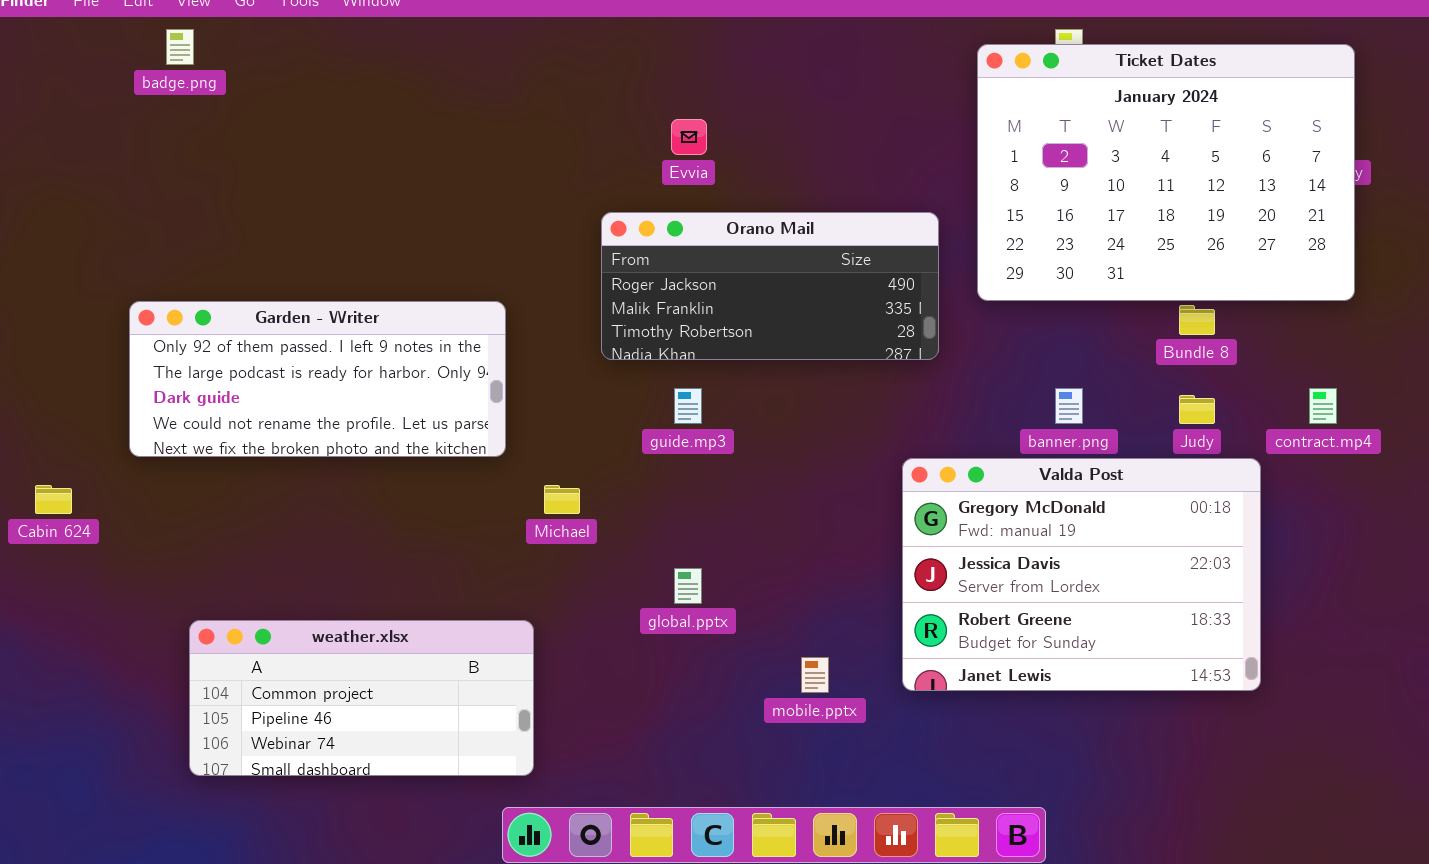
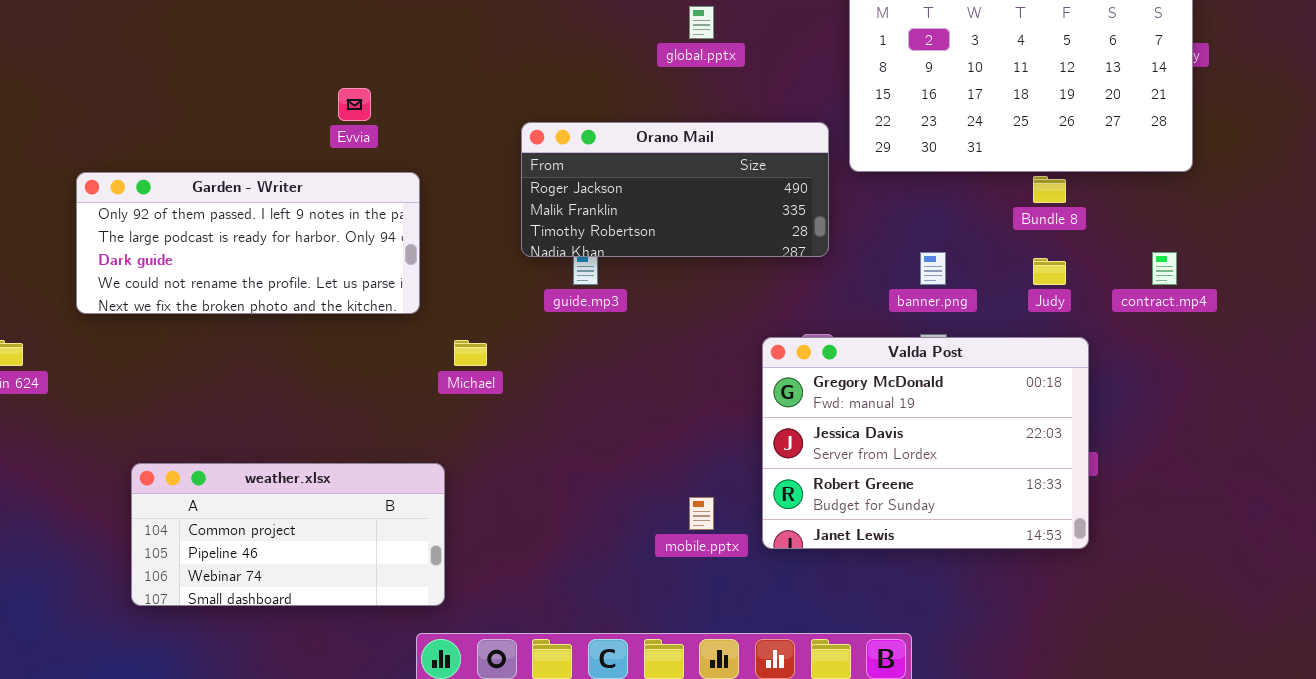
Evvia: [671,119,707,155] -> [338,88,371,121], moved
Orano Mail: [601,212,939,360] -> [521,122,829,257], moved
Valda Post: [902,458,1261,691] -> [762,337,1089,549], moved
global.pptx: [674,568,702,604] -> [689,6,714,39], moved

